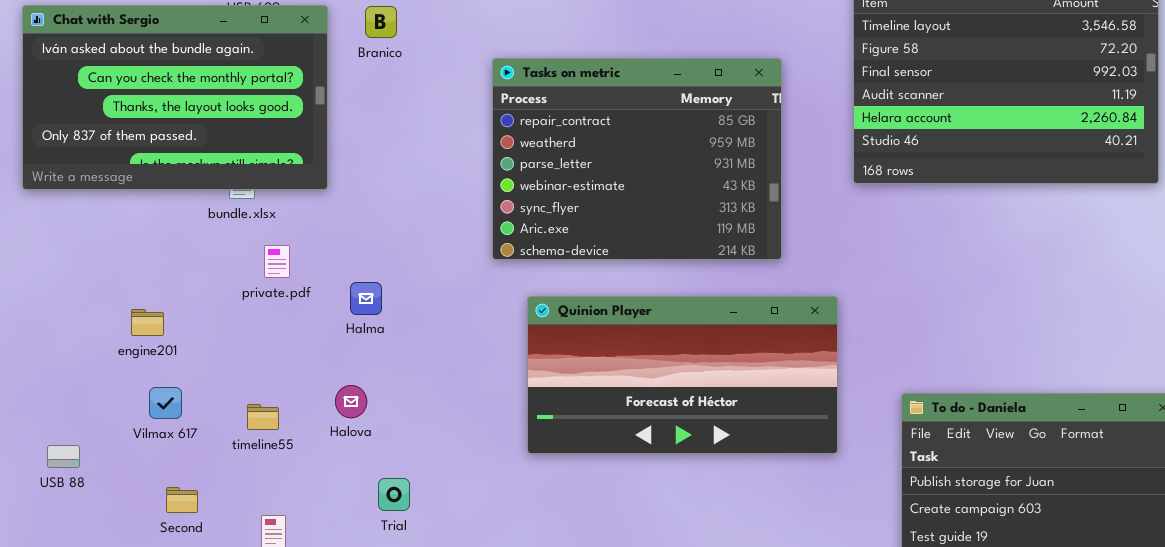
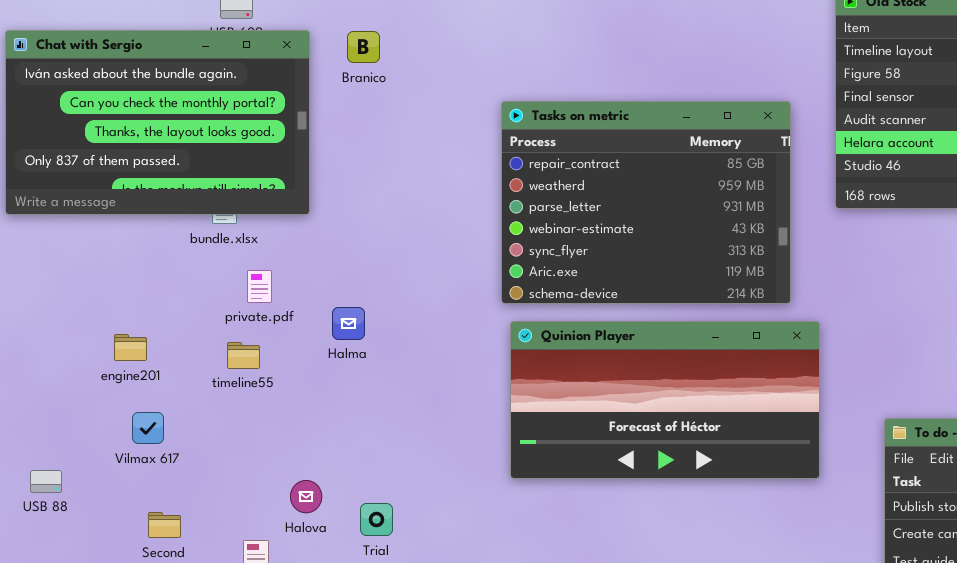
Tasks on metric: [492,58,782,260] -> [501,101,791,304], moved
Halova: [335,385,367,418] -> [290,480,322,513], moved
timeline55: [247,404,279,430] -> [227,342,260,369], moved

